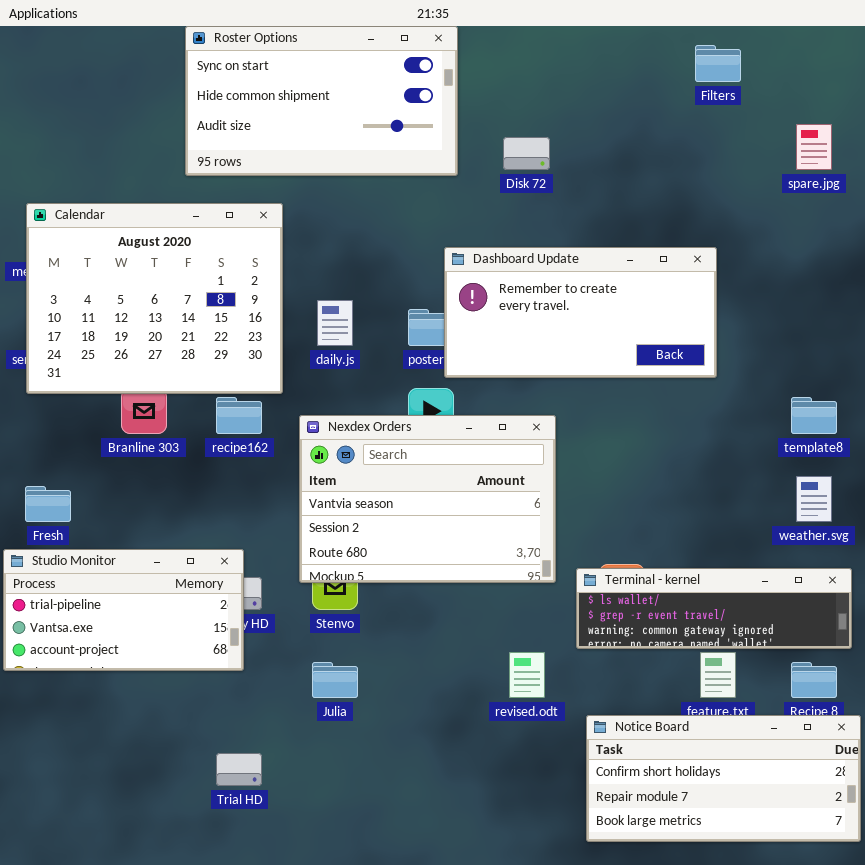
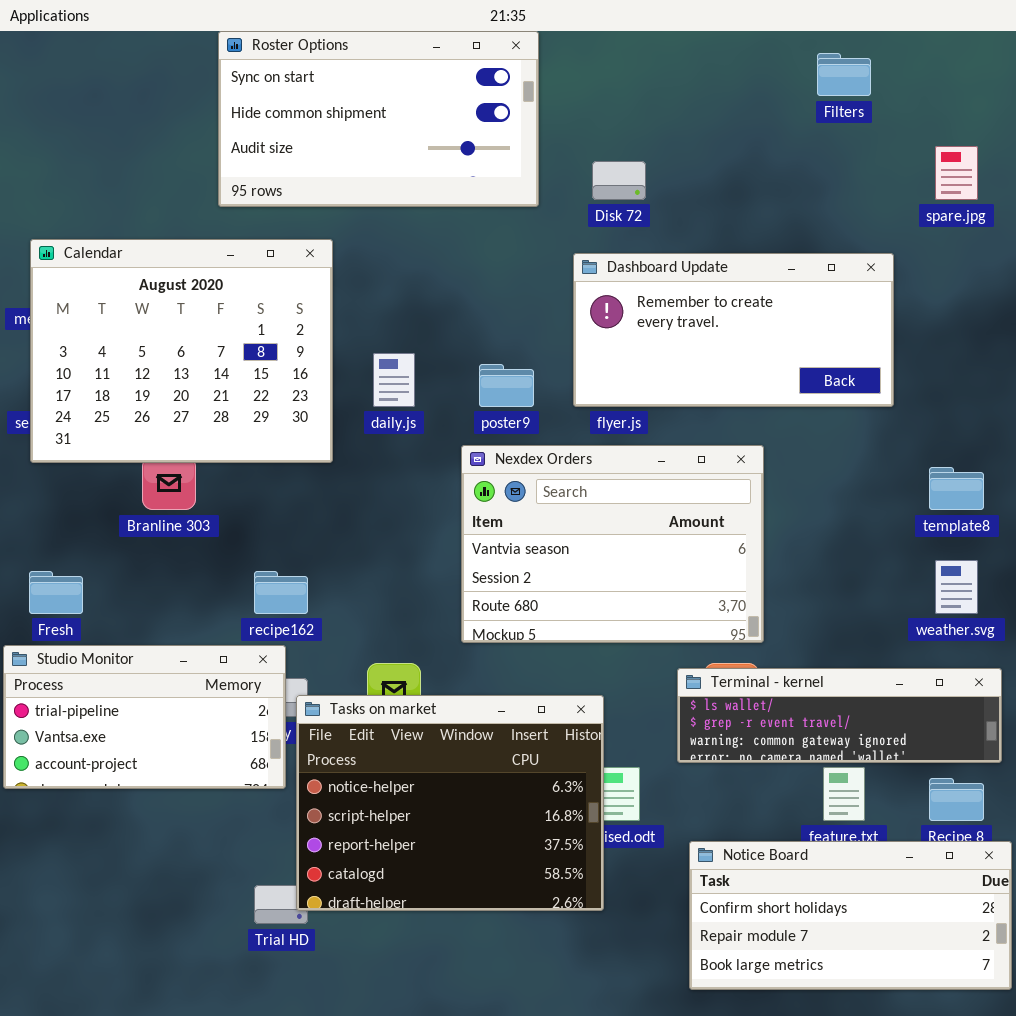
Dashboard Update: [444,247,717,378] -> [573,253,894,407], moved
recipe162: [216,397,262,434] -> [254,571,308,614], moved
Nexdex Orders: [299,415,556,583] -> [461,445,764,643], moved
Tasks on market: none -> [296,695,604,911], opened

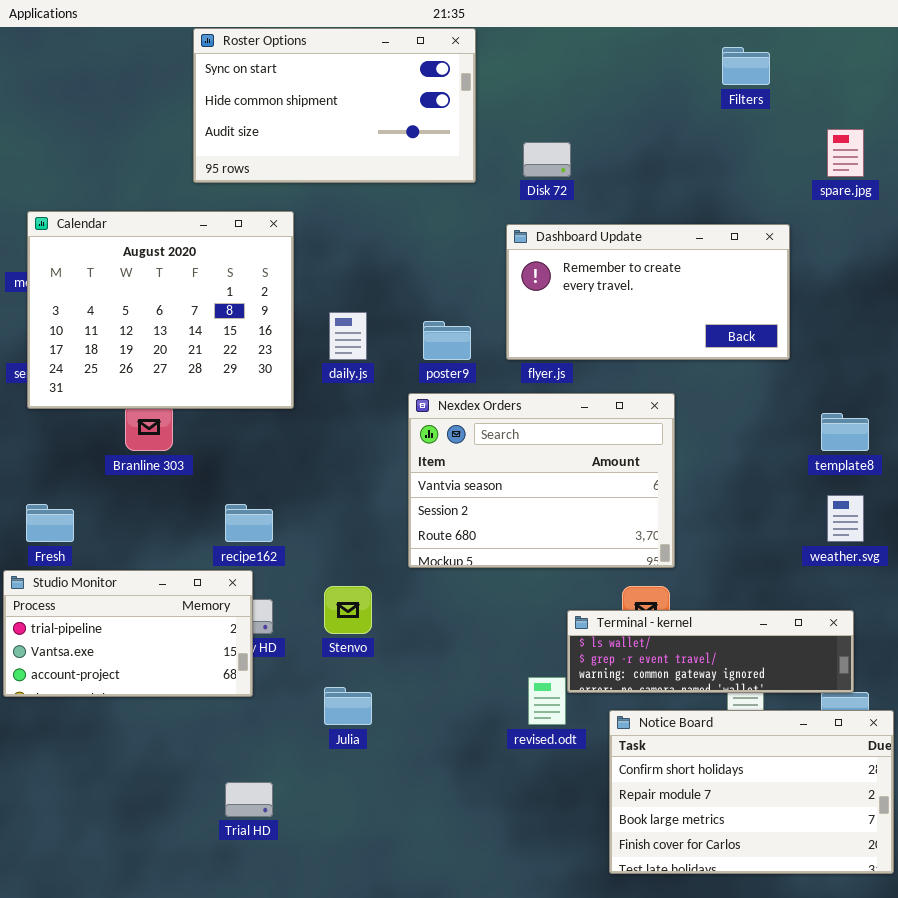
Terminal - kernel: [677,668,1002,763] -> [567,610,854,693], moved
Tasks on market: [296,695,604,911] -> none, closed
Notice Board: [689,841,1012,990] -> [609,710,894,874], resized

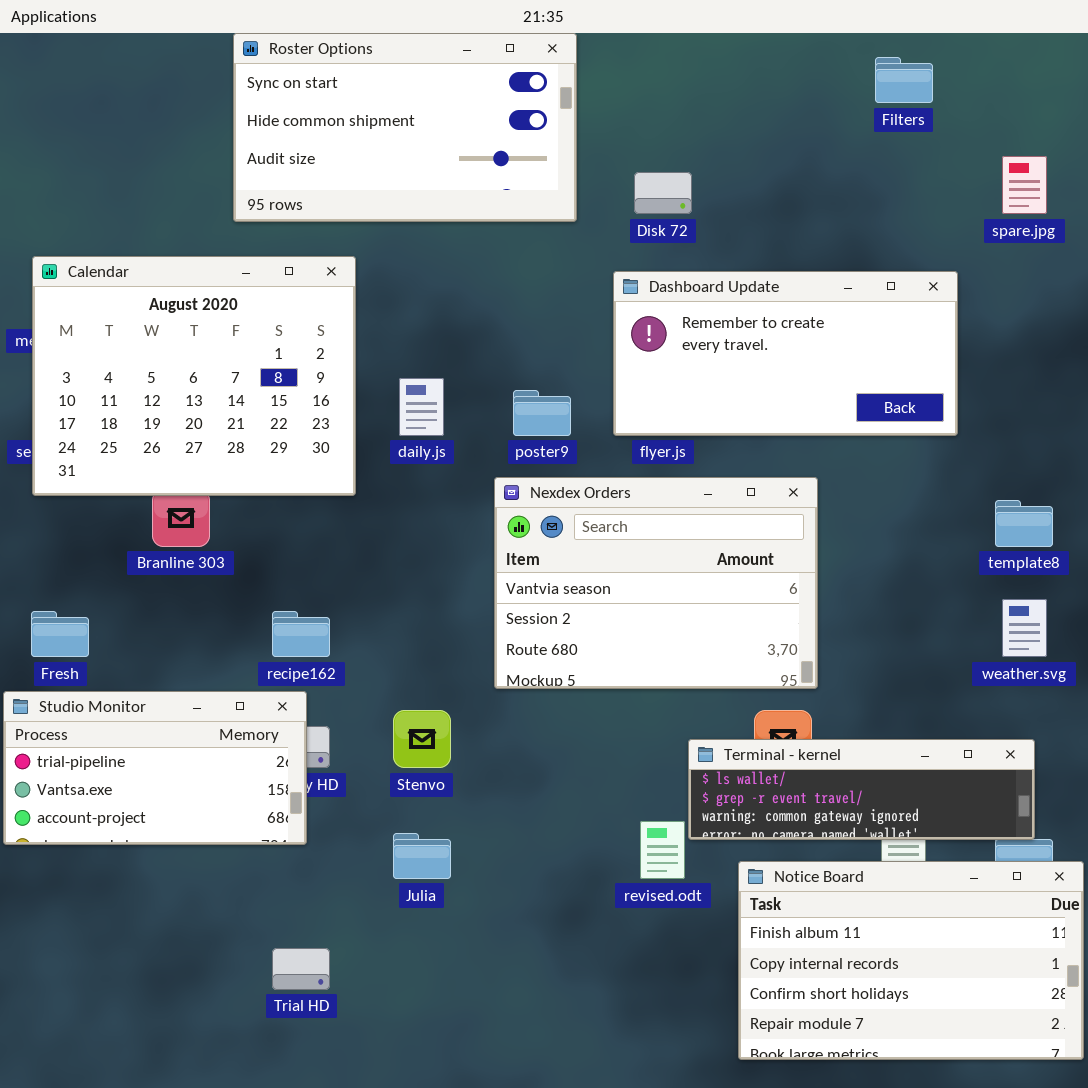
Notice Board: [609,710,894,874] -> [738,861,1084,1060], scrolled up 2 rows

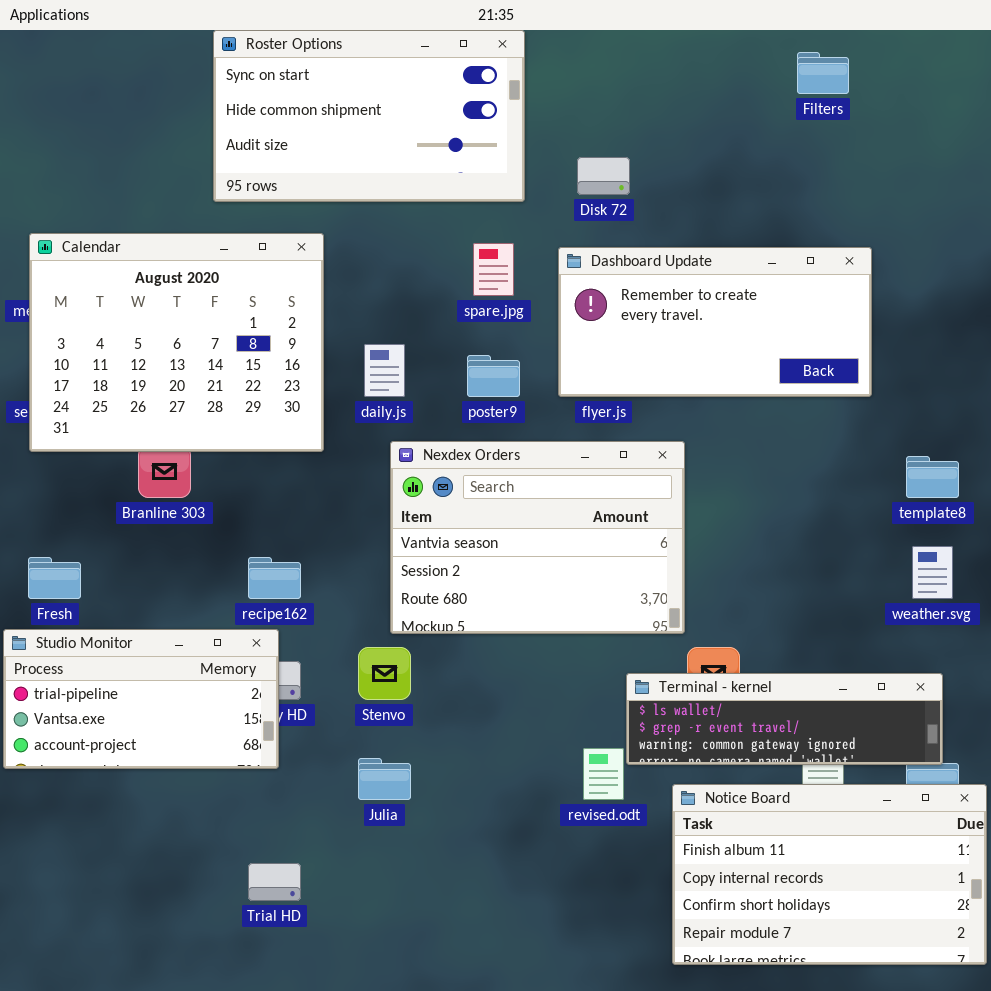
spare.jpg: [1002,156,1047,214] -> [473,243,514,296], moved
Nexdex Orders: [494,477,818,689] -> [390,441,685,634], moved

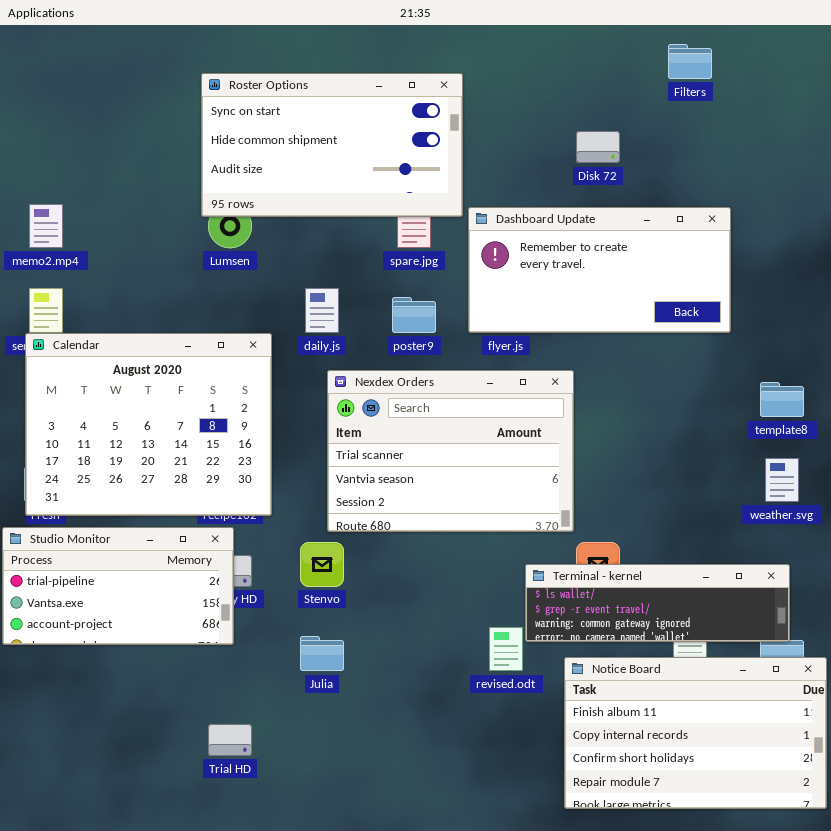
Roster Options: [213,30,525,202] -> [201,73,463,217], moved
Disk 72: [577,157,630,195] -> [576,131,620,163], moved
Calendar: [29,233,324,452] -> [25,333,272,516], moved
Nexdex Orders: [390,441,685,634] -> [327,370,574,532], scrolled up 1 row

